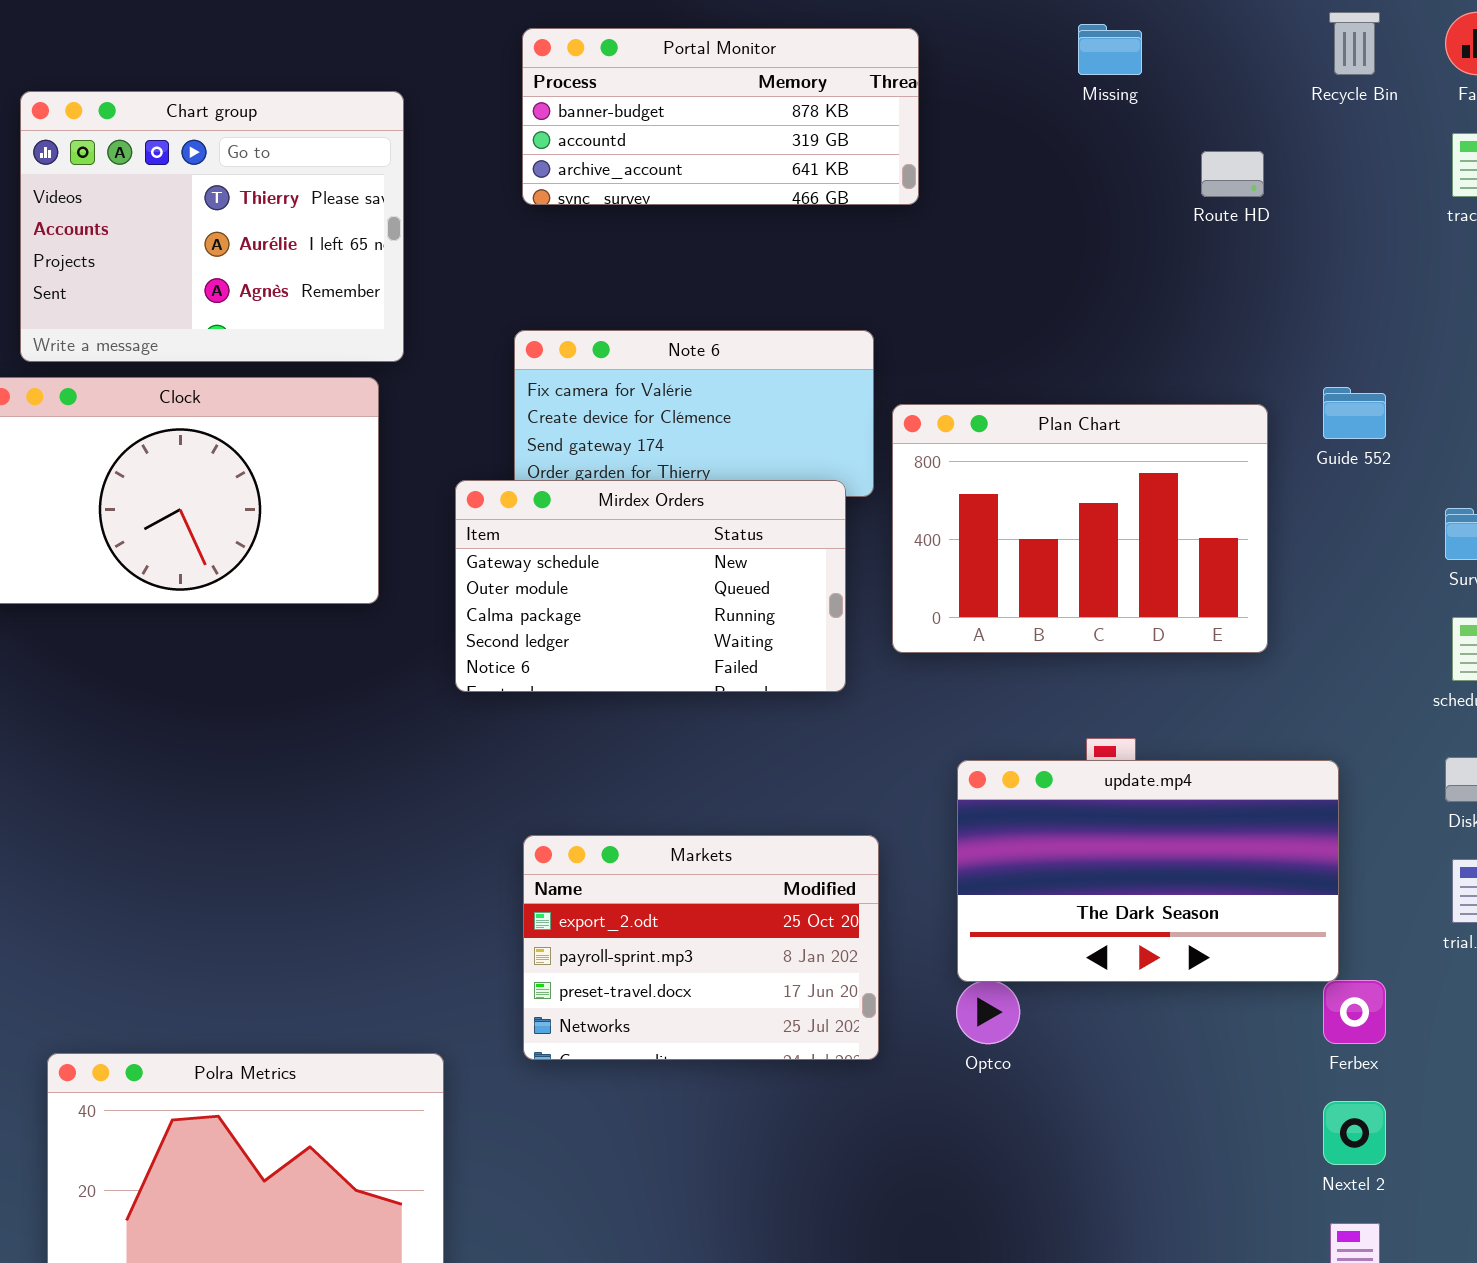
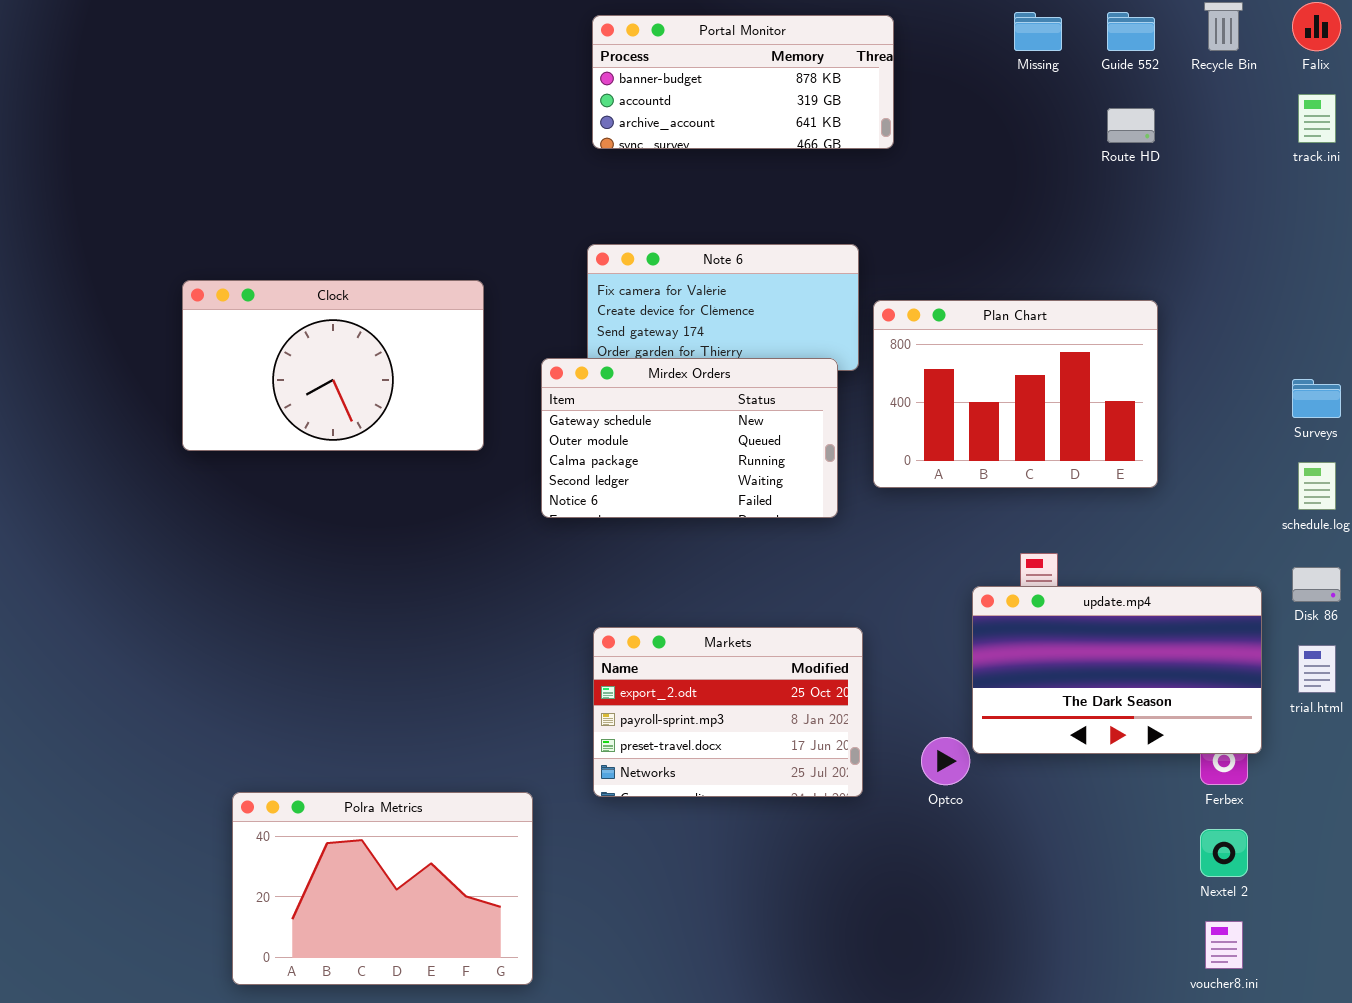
Chart group: [20,91,404,362] -> none, closed
Guide 552: [1323,387,1386,439] -> [1107,12,1155,51], moved
update.mp4: [957,760,1339,982] -> [972,586,1262,754], moved

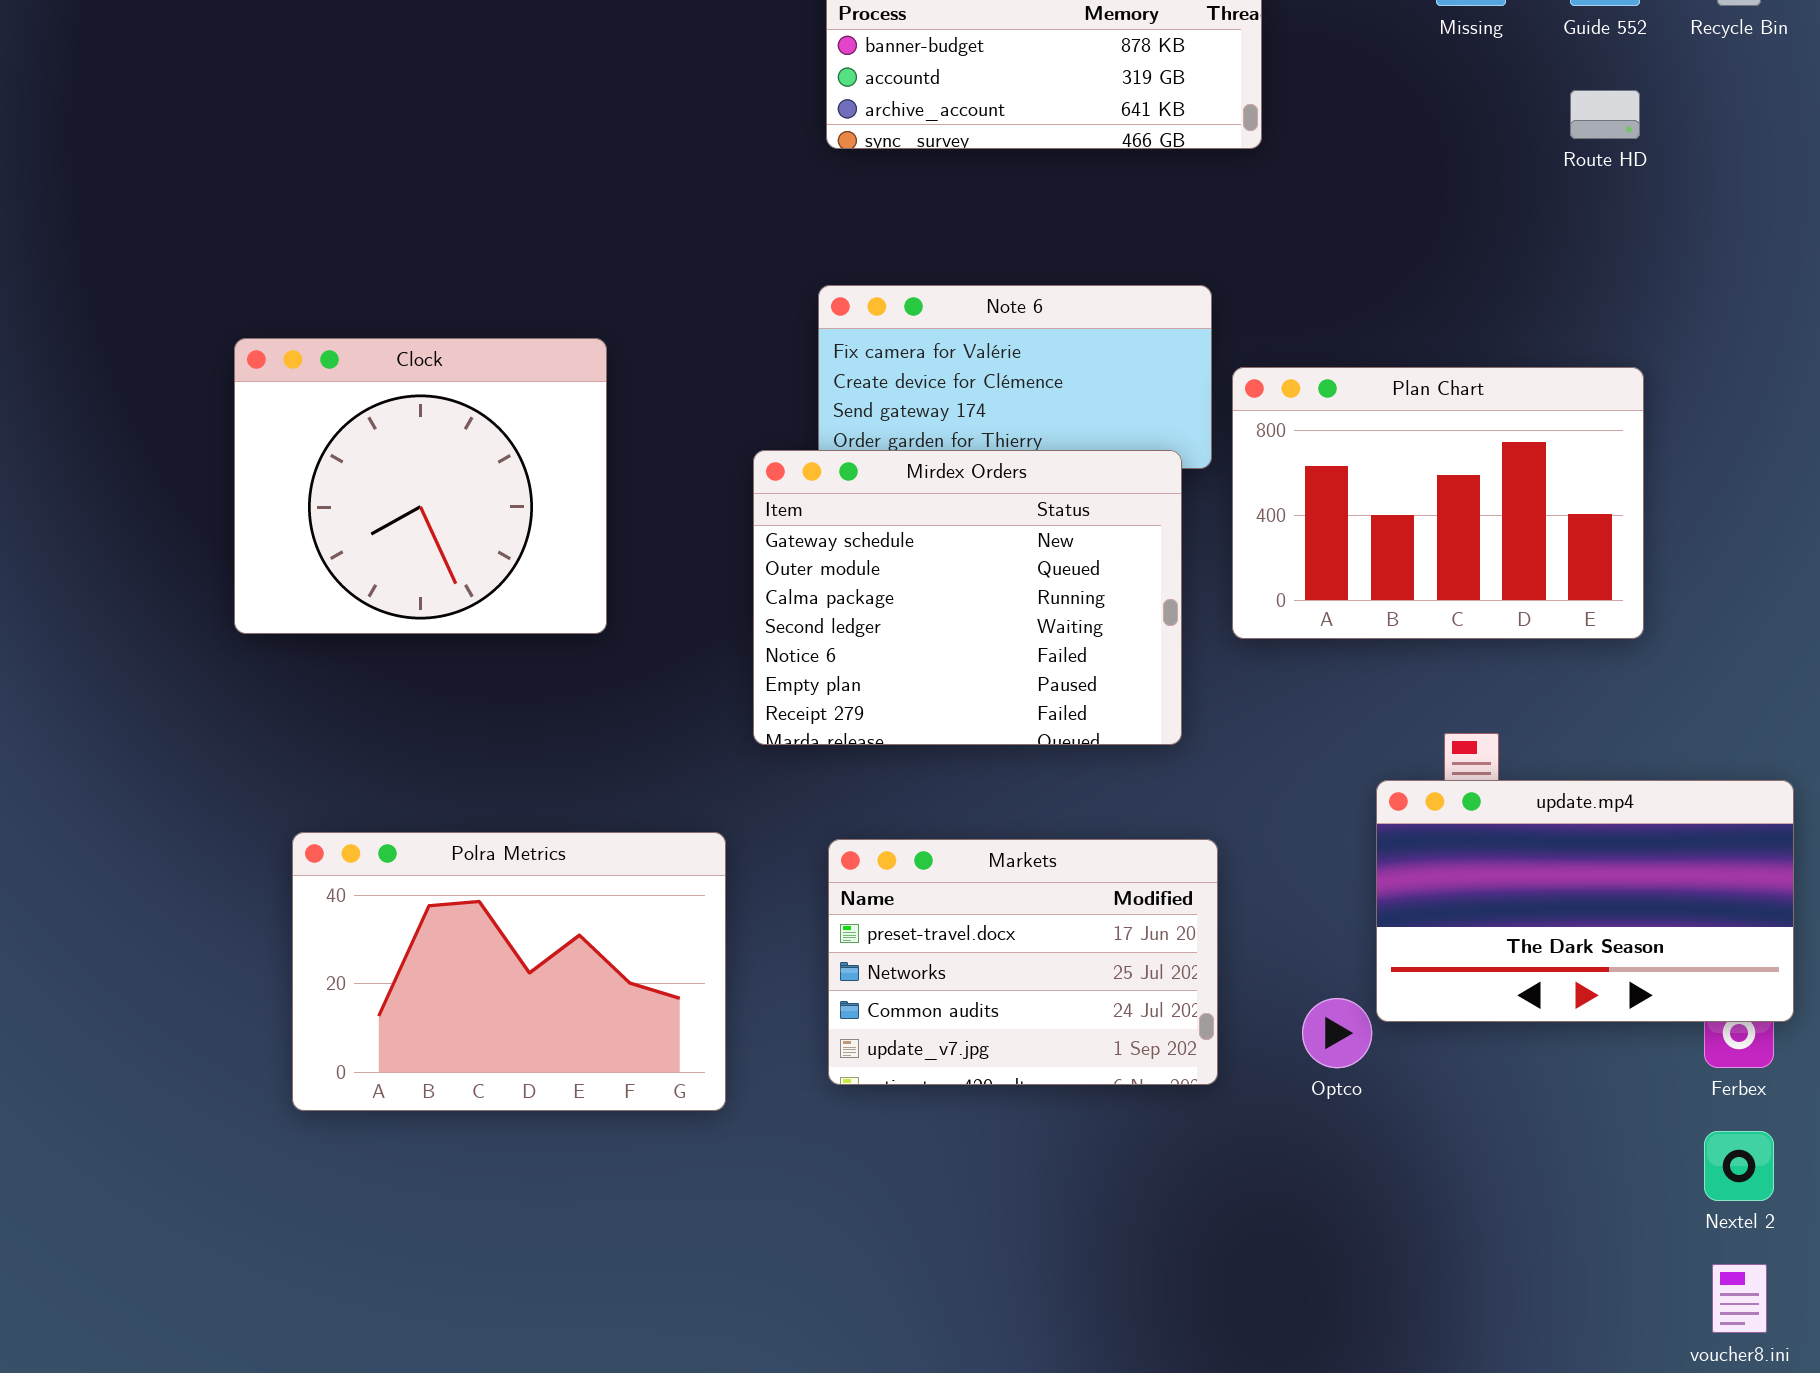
Clock: [182,280,484,451] -> [234,338,607,634], resized
Mirdex Orders: [541,358,838,518] -> [753,450,1182,745], resized
Markets: [593,627,863,797] -> [828,839,1218,1085], scrolled down 2 rows
Polra Metrics: [232,792,533,985] -> [292,832,726,1111], moved

